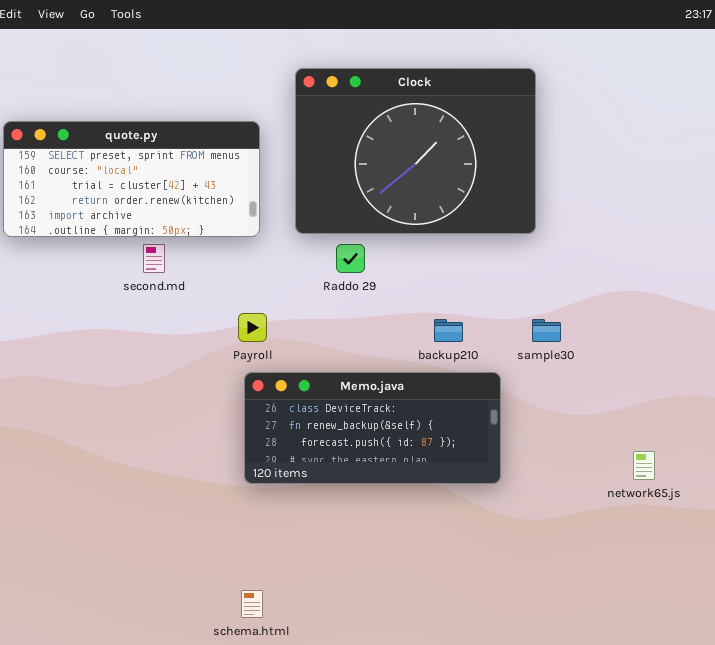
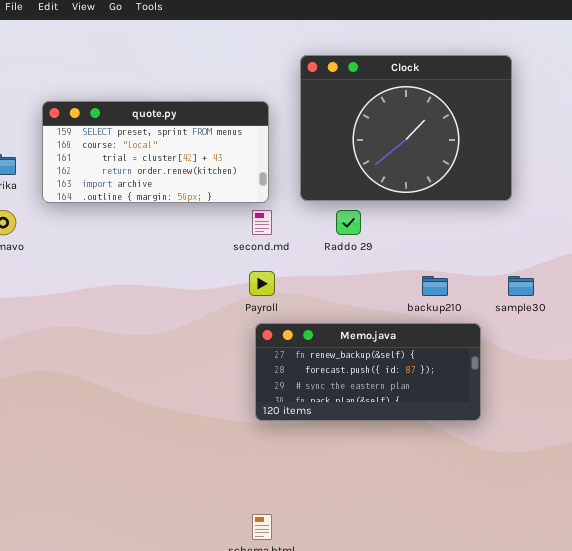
second.md: [143,244,165,273] -> [252,210,272,235], moved
Memo.java: [244,372,501,484] -> [255,323,481,421], scrolled down 1 row

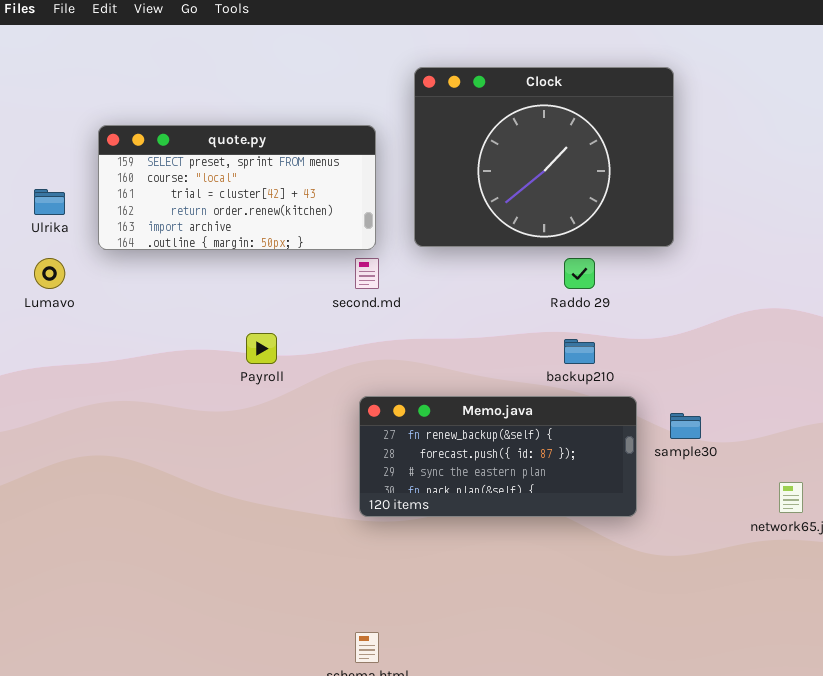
Raddo 29: [336,210,361,235] -> [564,258,595,289], moved
Payroll: [249,271,275,296] -> [246,333,277,364], moved
sample30: [508,276,534,296] -> [670,413,701,439], moved

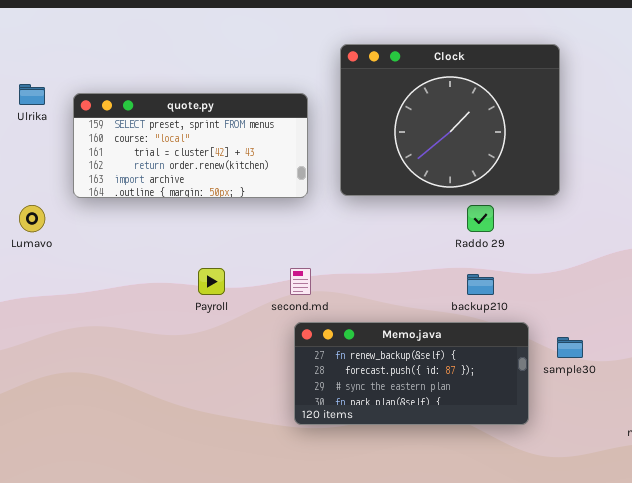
Ulrika: [34,189,65,215] -> [19,84,45,105], moved
second.md: [355,258,379,289] -> [290,268,311,295], moved

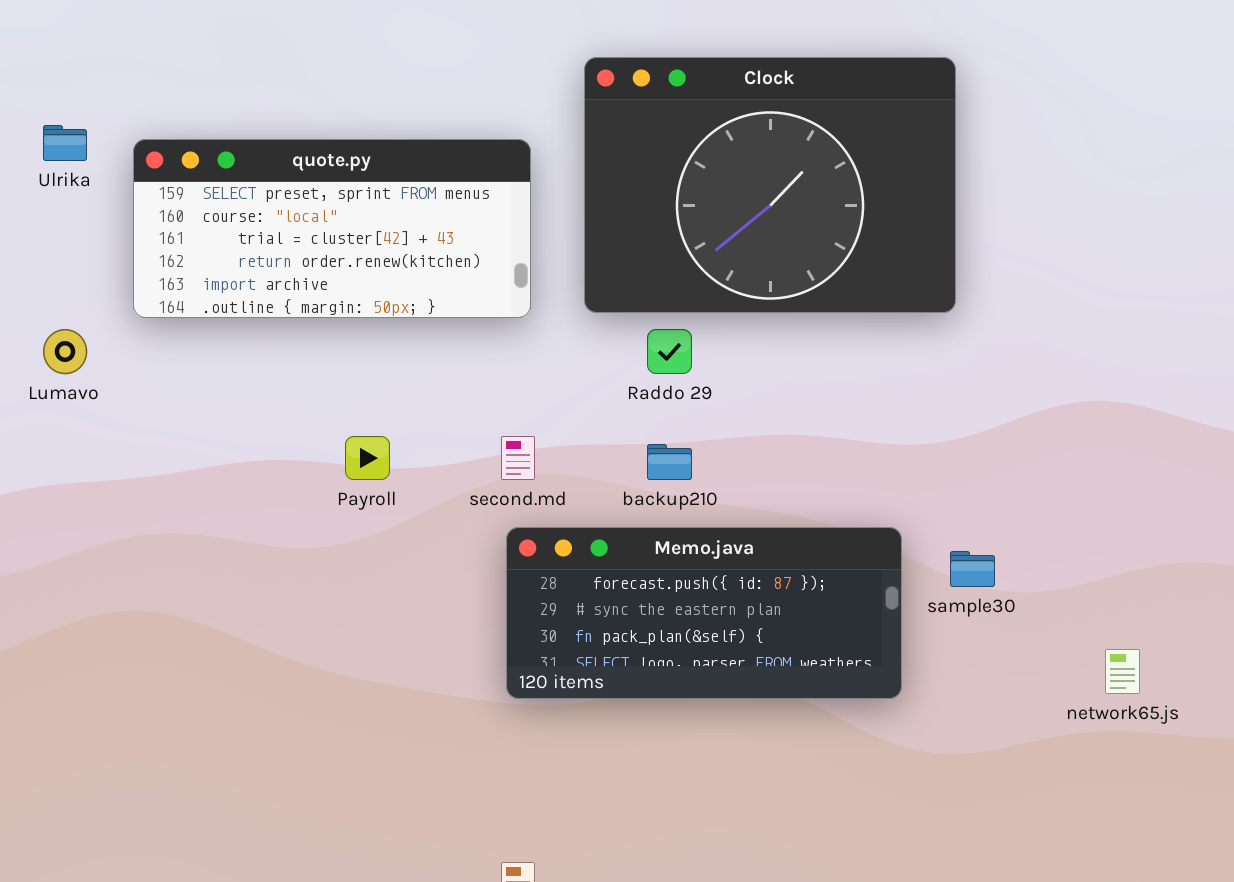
Raddo 29: [467,205,494,232] -> [647,329,692,374], moved
backup210: [467,274,494,295] -> [647,444,692,480], moved
Memo.java: [294,322,529,425] -> [506,527,902,699], scrolled down 1 row

